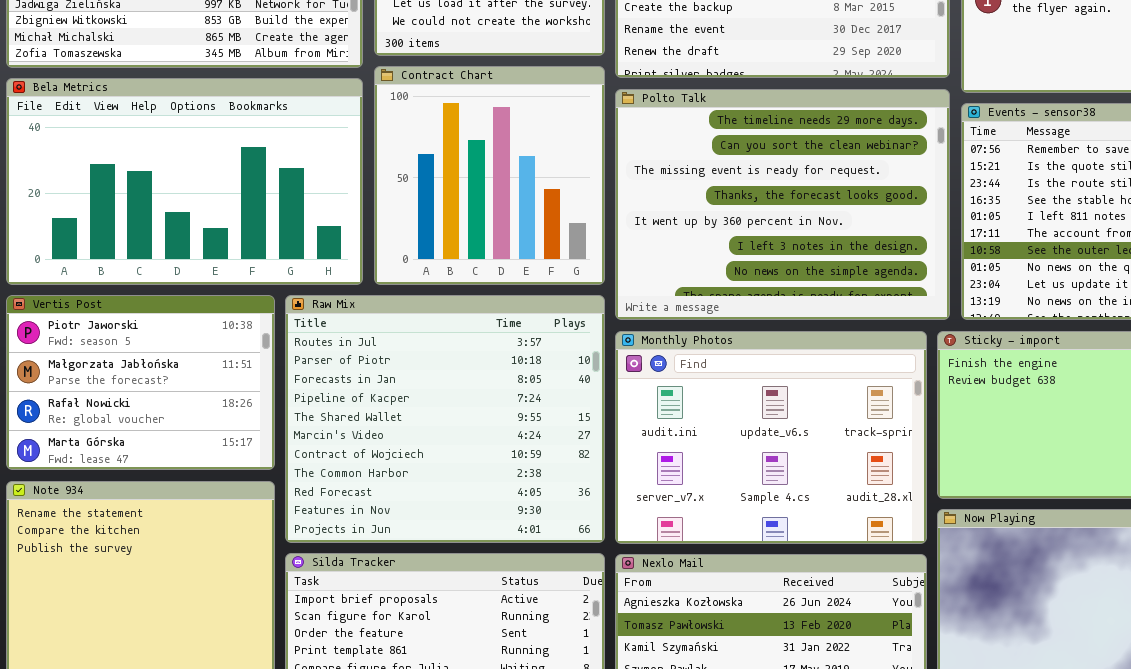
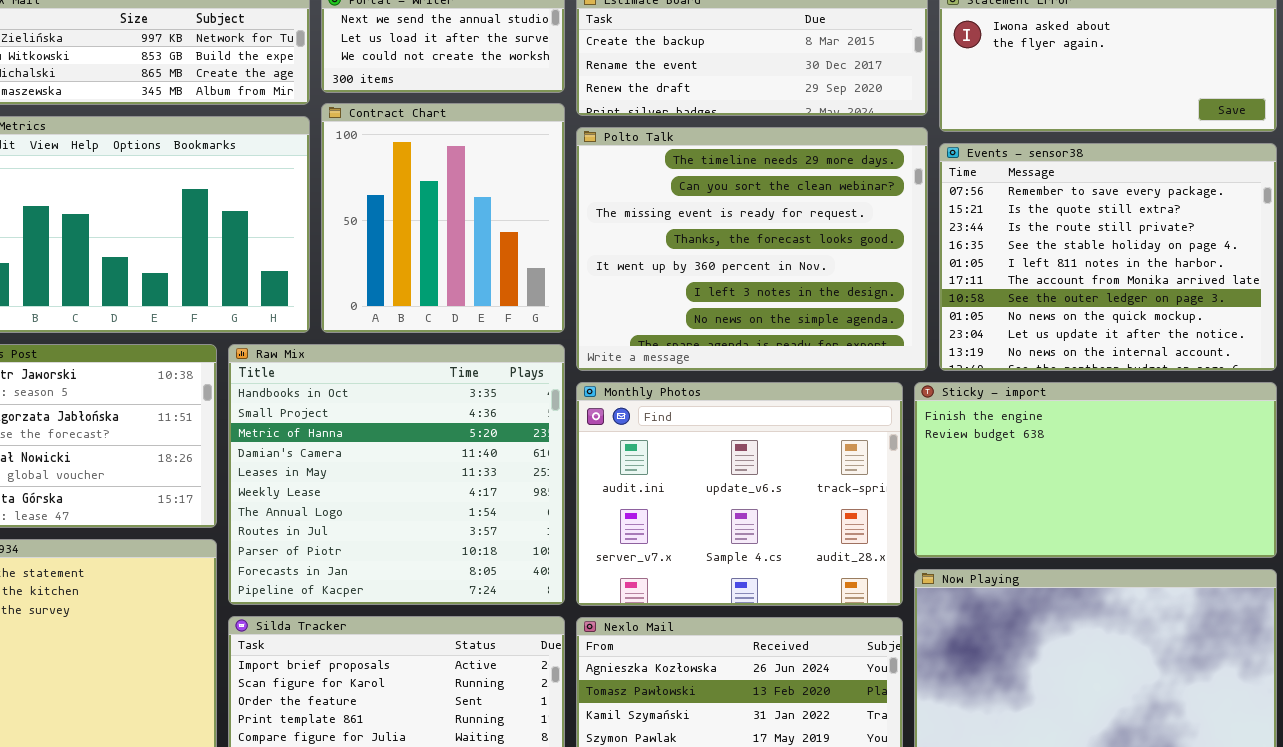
Raw Mix: [285,295,605,543] -> [228,344,565,605], scrolled up 7 rows

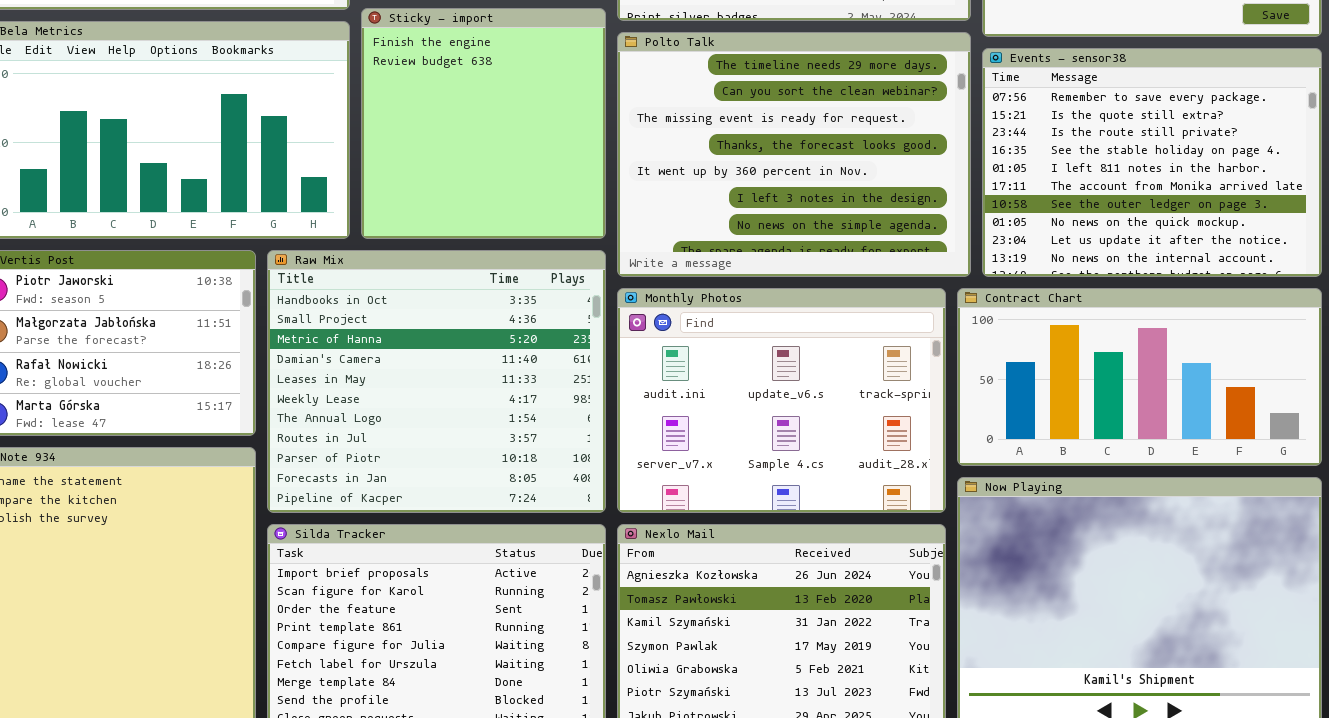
Contract Chart: [321,103,565,333] -> [957,288,1322,466], moved, resized
Sticky - import: [914,382,1277,558] -> [361,8,606,239], moved, resized

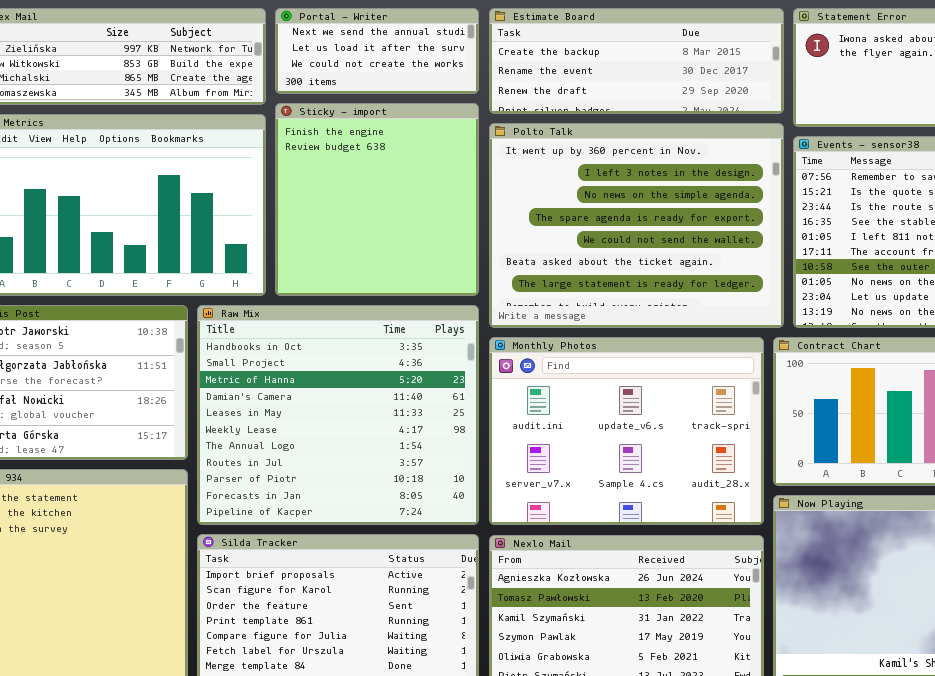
Polto Talk: [617,32,971,277] -> [489,123,784,328], scrolled down 4 rows

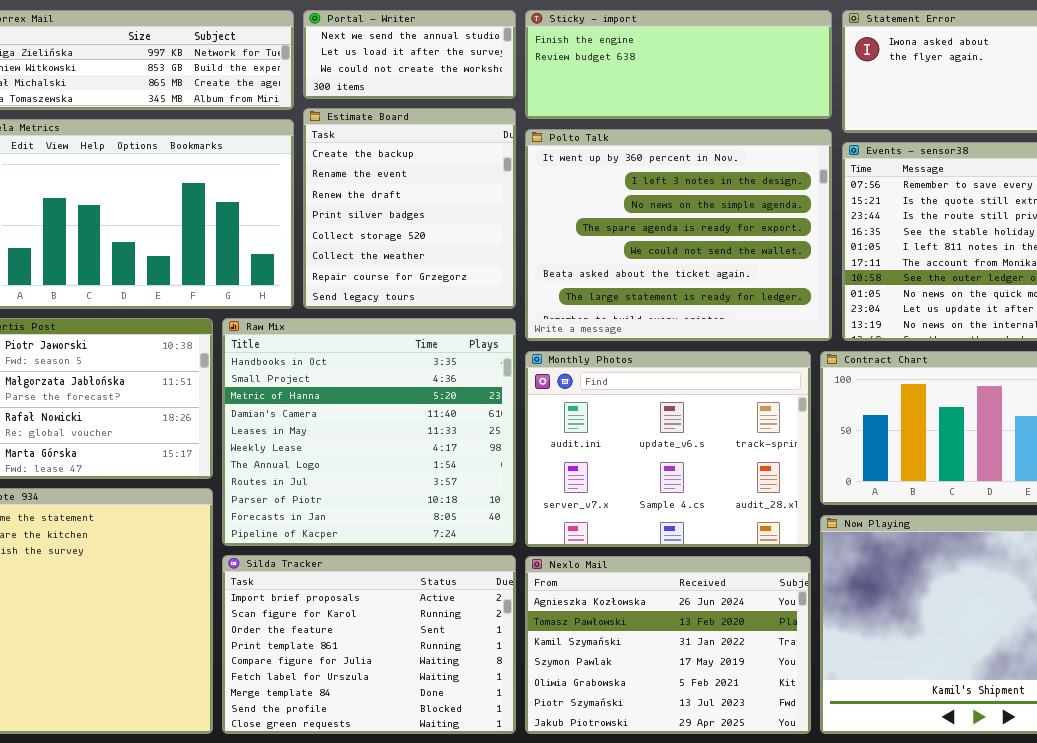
Estimate Board: [489,8,784,114] -> [303,108,516,309], moved, resized
Sticky - import: [275,103,479,296] -> [525,10,832,119], moved, resized

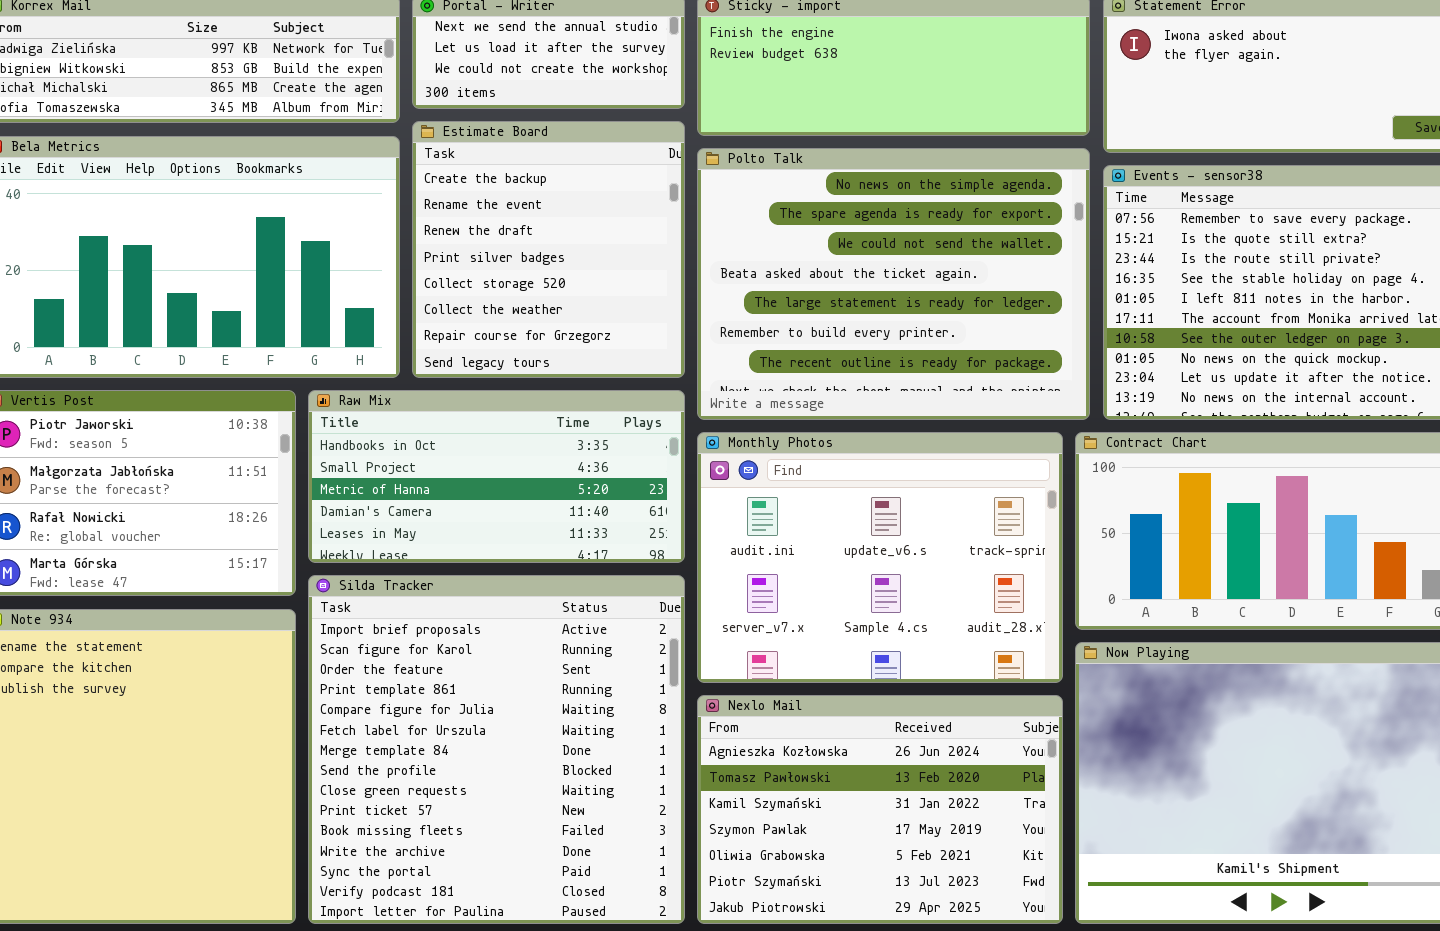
Polto Talk: [525,129,832,341] -> [697,148,1090,420], scrolled down 2 rows
Raw Mix: [222,318,516,546] -> [308,390,685,563], resized
Silda Tracker: [222,555,516,734] -> [308,575,685,924], resized

